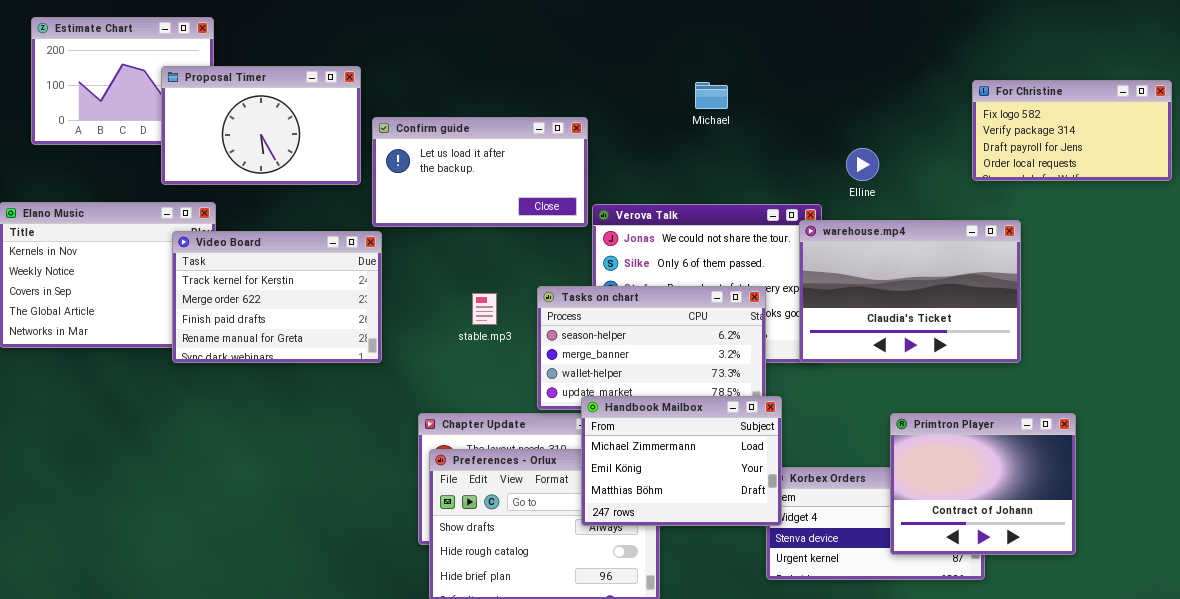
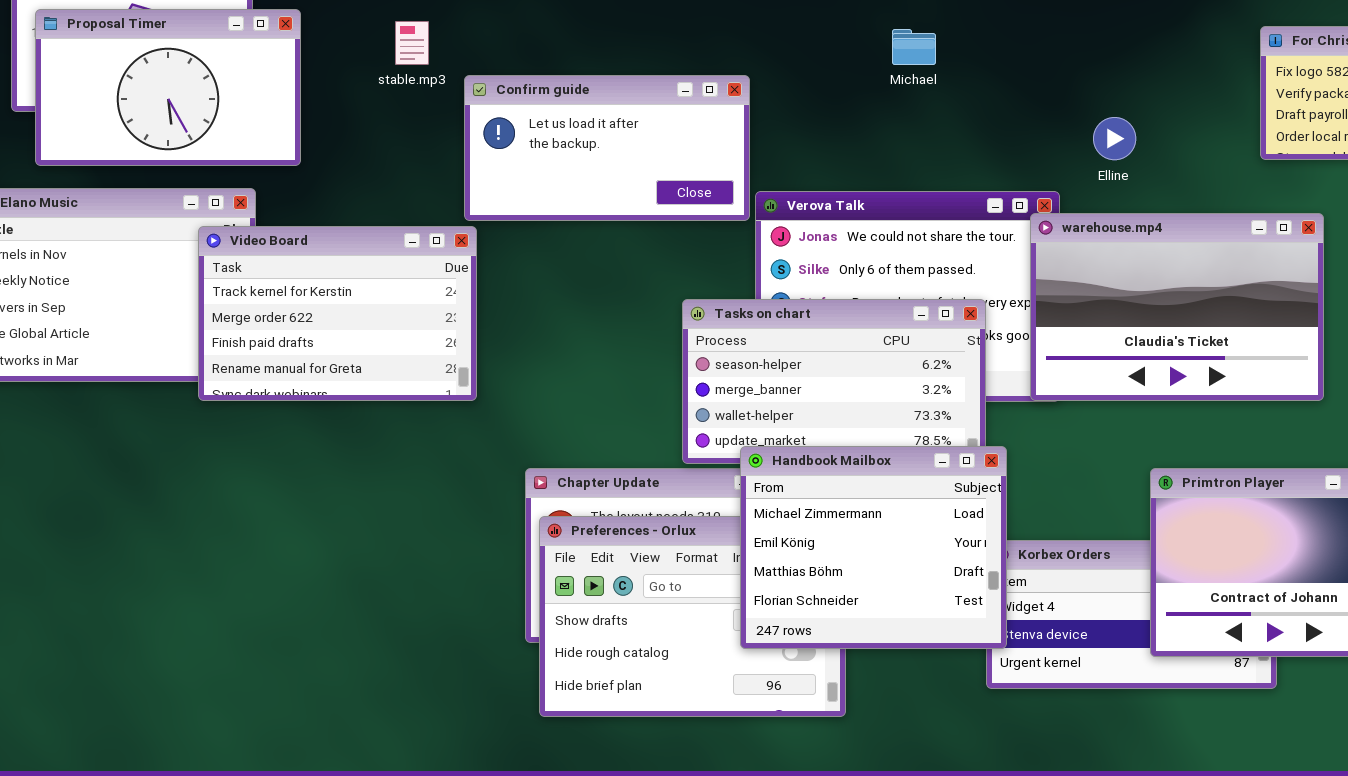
Proposal Timer: [161,66,361,185] -> [35,9,301,166], moved
stable.mp3: [472,293,497,325] -> [395,21,429,65], moved
Handbook Mailbox: [581,396,782,526] -> [740,446,1007,649], resized

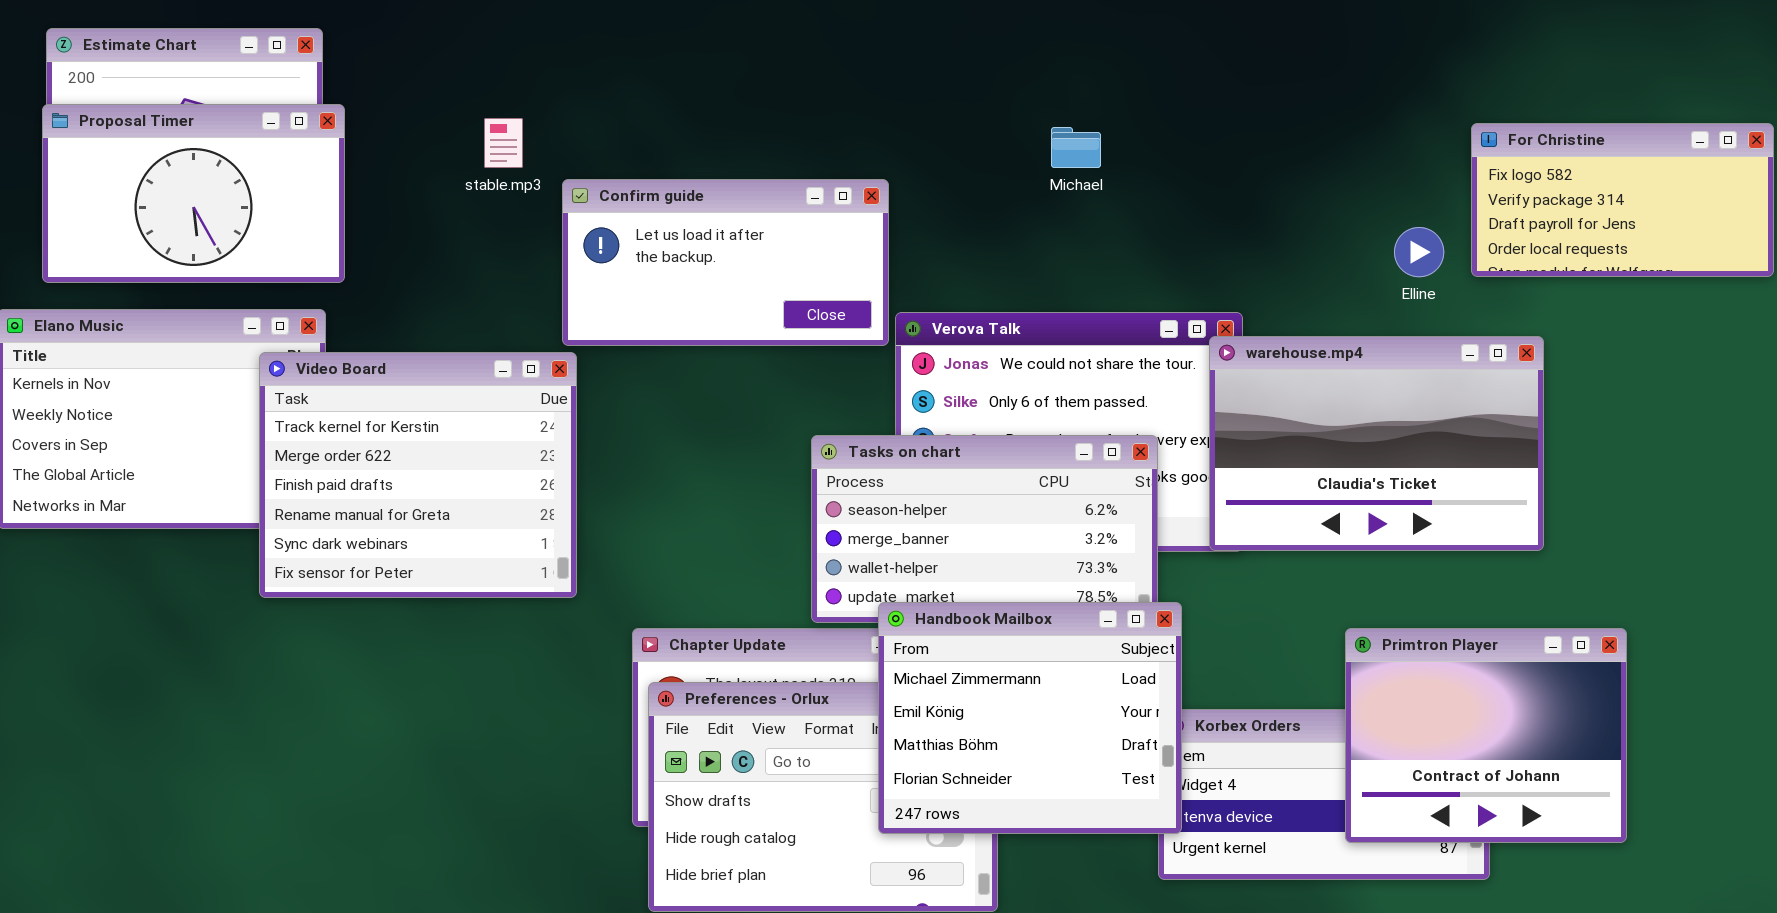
Proposal Timer: [35,9,301,166] -> [42,104,345,283], moved
Elline: [1093,117,1136,160] -> [1394,227,1444,277], moved
Video Board: [198,226,477,401] -> [259,352,577,598], resized

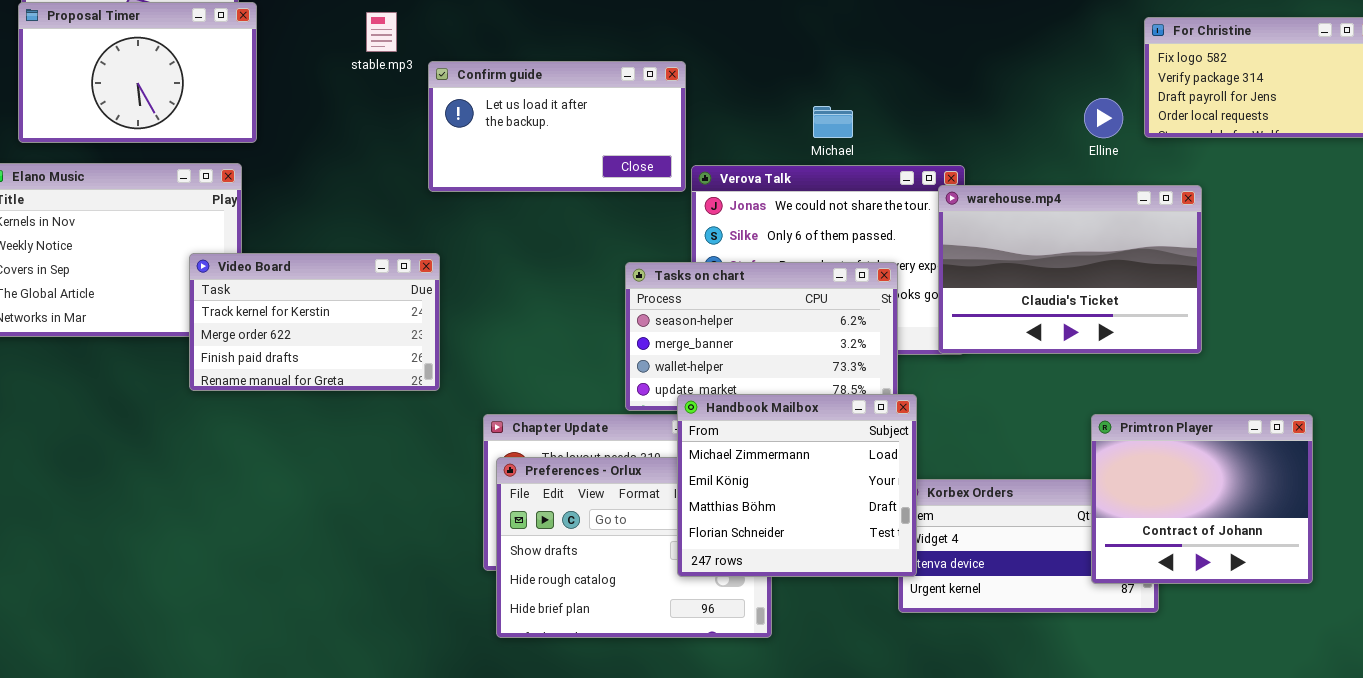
Michael: [1051,127,1101,168] -> [813,106,853,138], moved
Video Board: [259,352,577,598] -> [189,253,440,391], resized
Primtron Player: [1345,628,1627,843] -> [1091,414,1313,584], moved

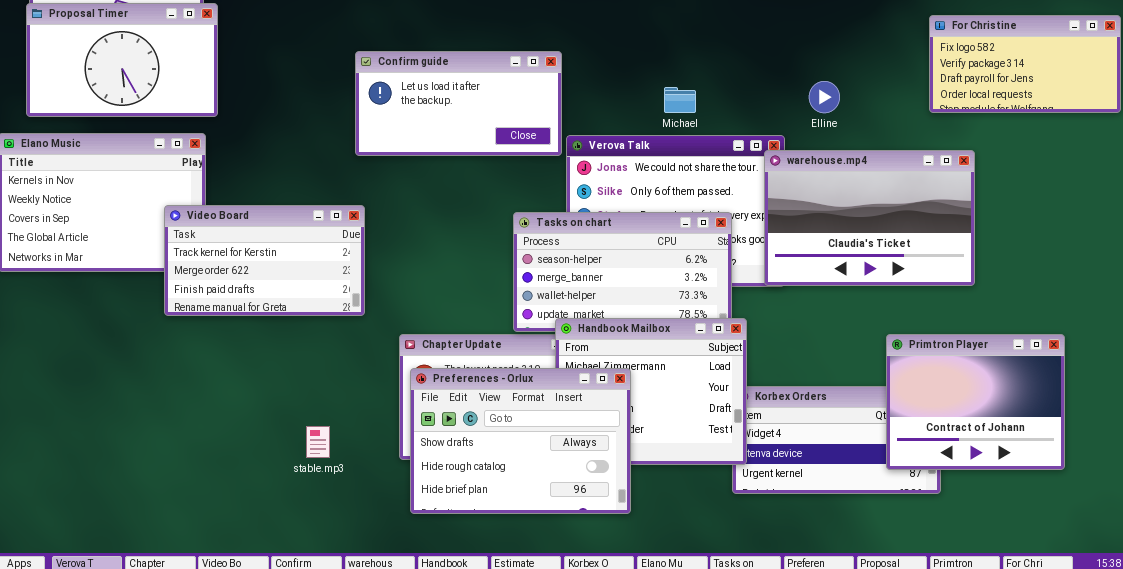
stable.mp3: [366,12,397,52] -> [306,426,330,458], moved
Elline: [1084,98,1123,138] -> [809,81,840,113], moved
Preferences - Orlux: [496,457,772,638] -> [410,368,631,514], raised

